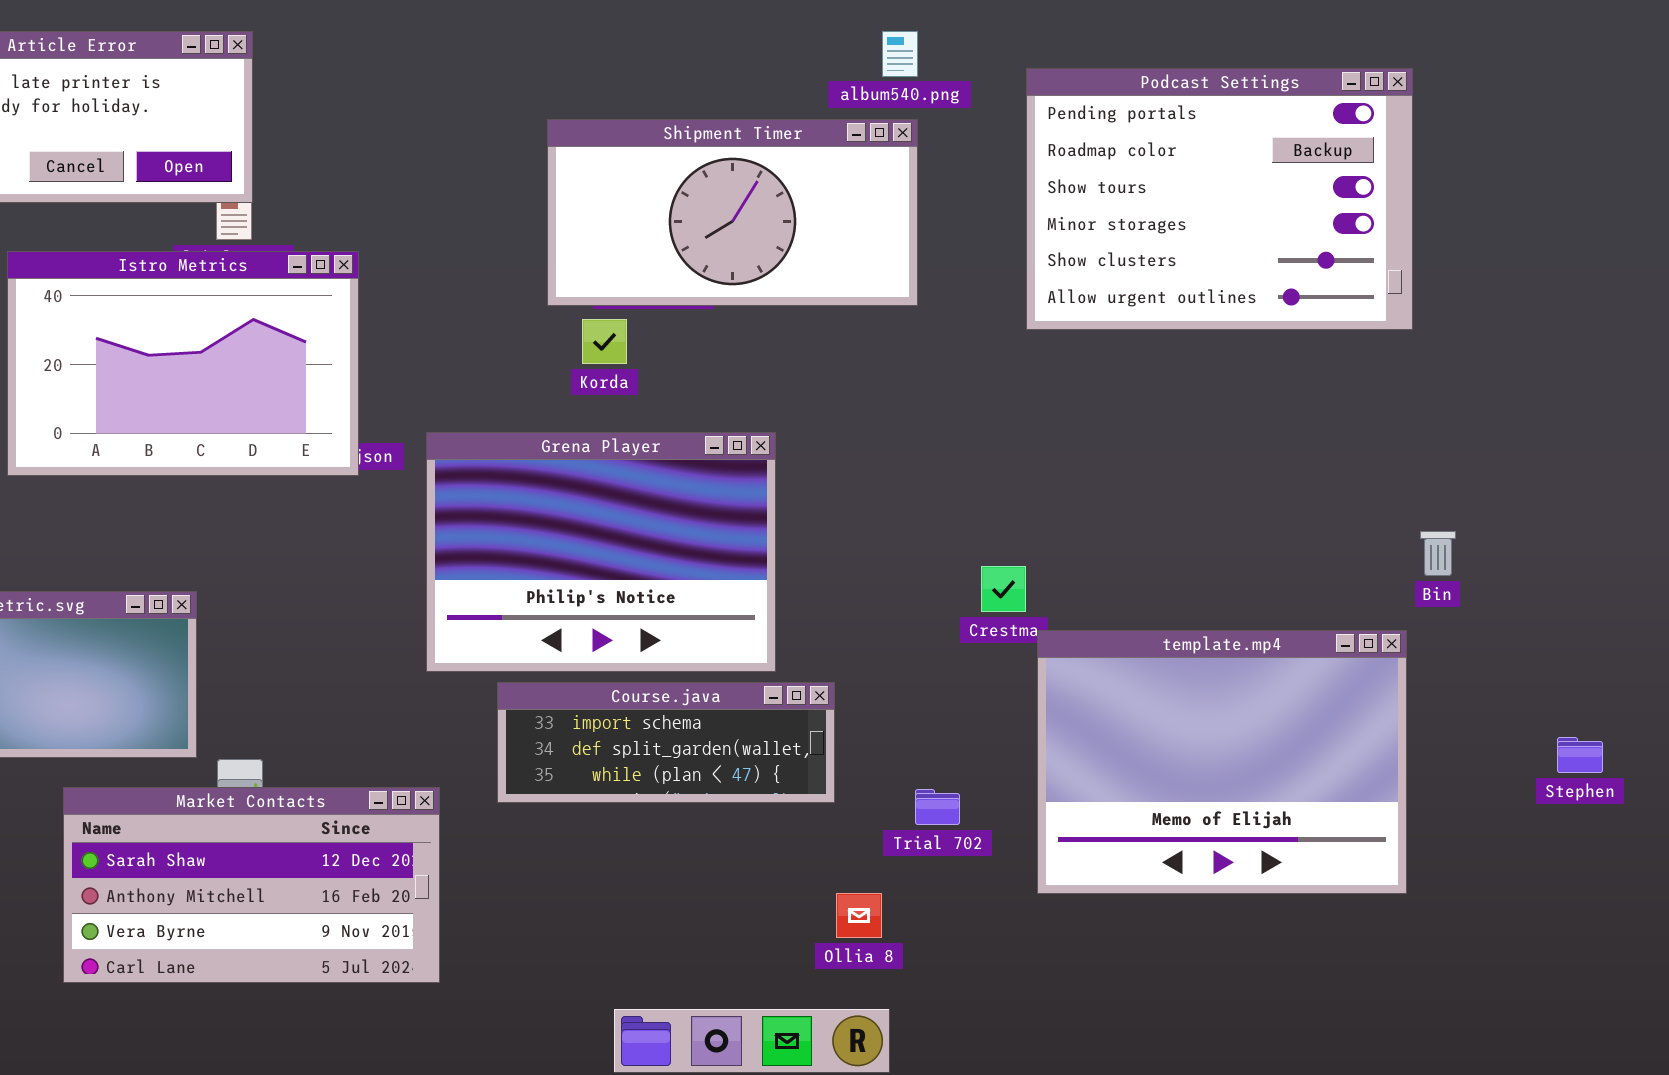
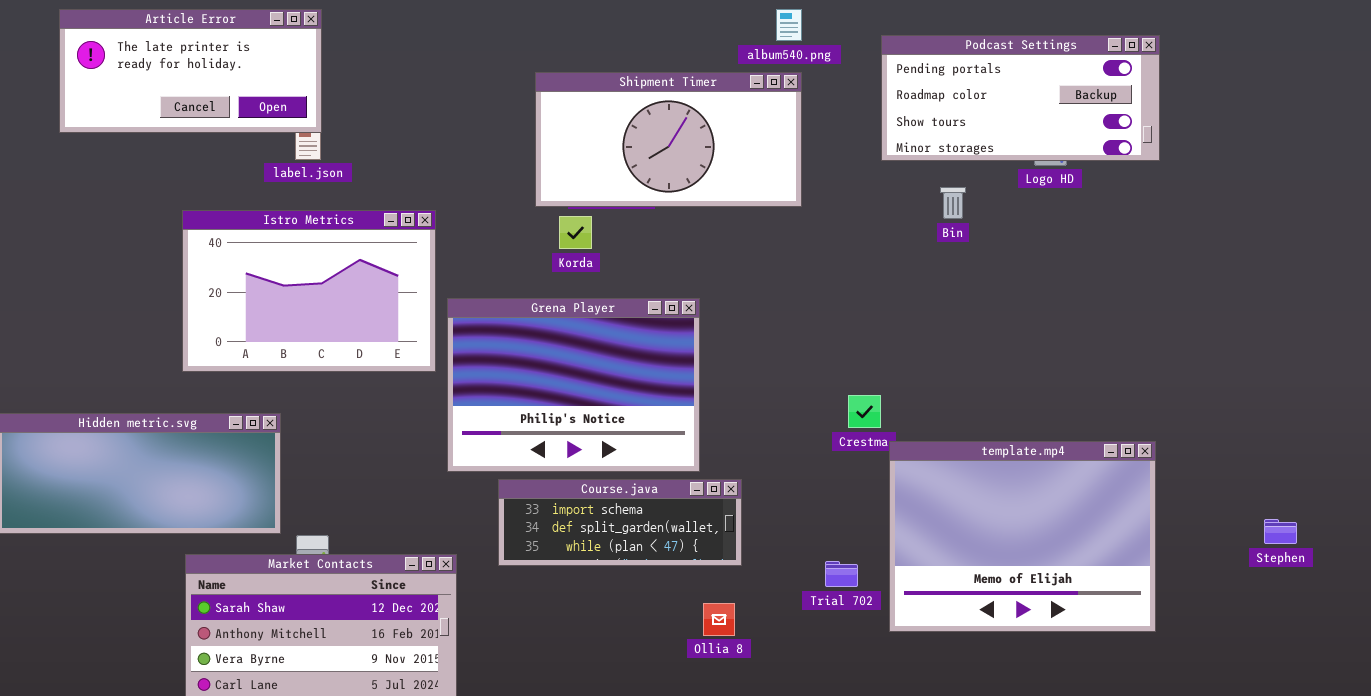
Podcast Settings: [1026,68,1413,330] -> [881,35,1160,161], resized
Istro Metrics: [7,251,359,476] -> [182,210,436,372], moved
Bin: [1420,531,1456,576] -> [940,187,966,219], moved
Trial 702: [915,789,960,825] -> [825,561,858,587], moved
Ollia 8: [836,893,882,938] -> [703,603,735,636], moved

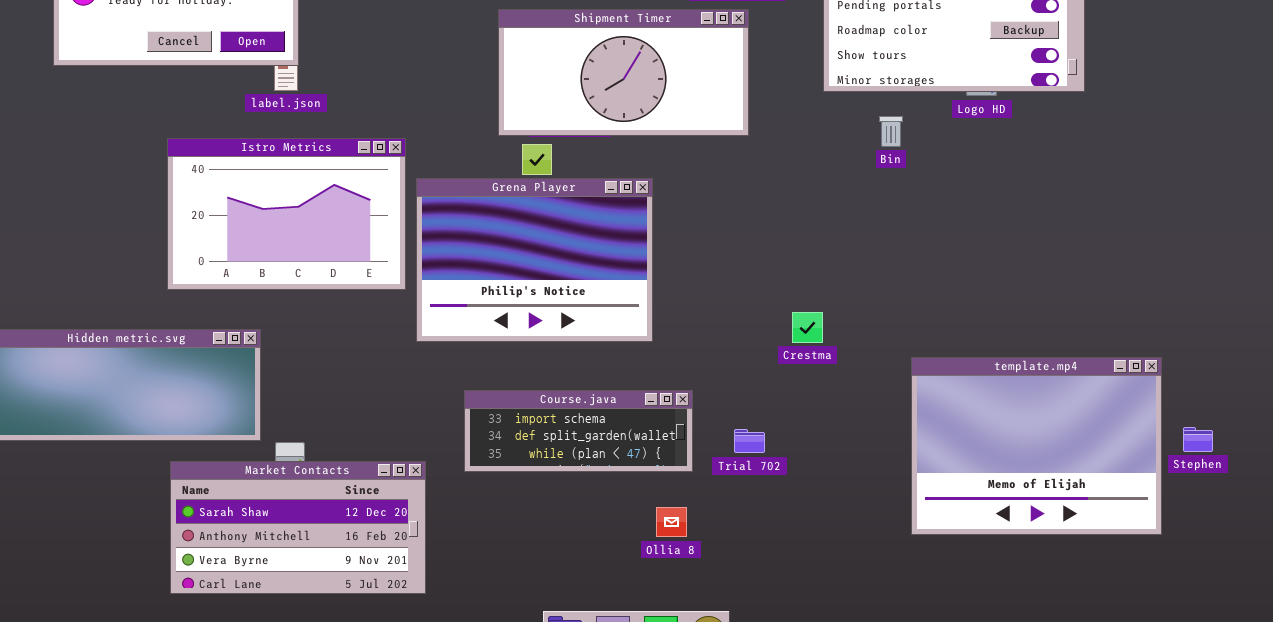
Grena Player: [447,298,700,472] -> [416,178,653,342], moved
template.mp4: [889,441,1156,632] -> [911,357,1162,535], moved
Trial 702: [825,561,858,587] -> [734,429,765,453], moved

